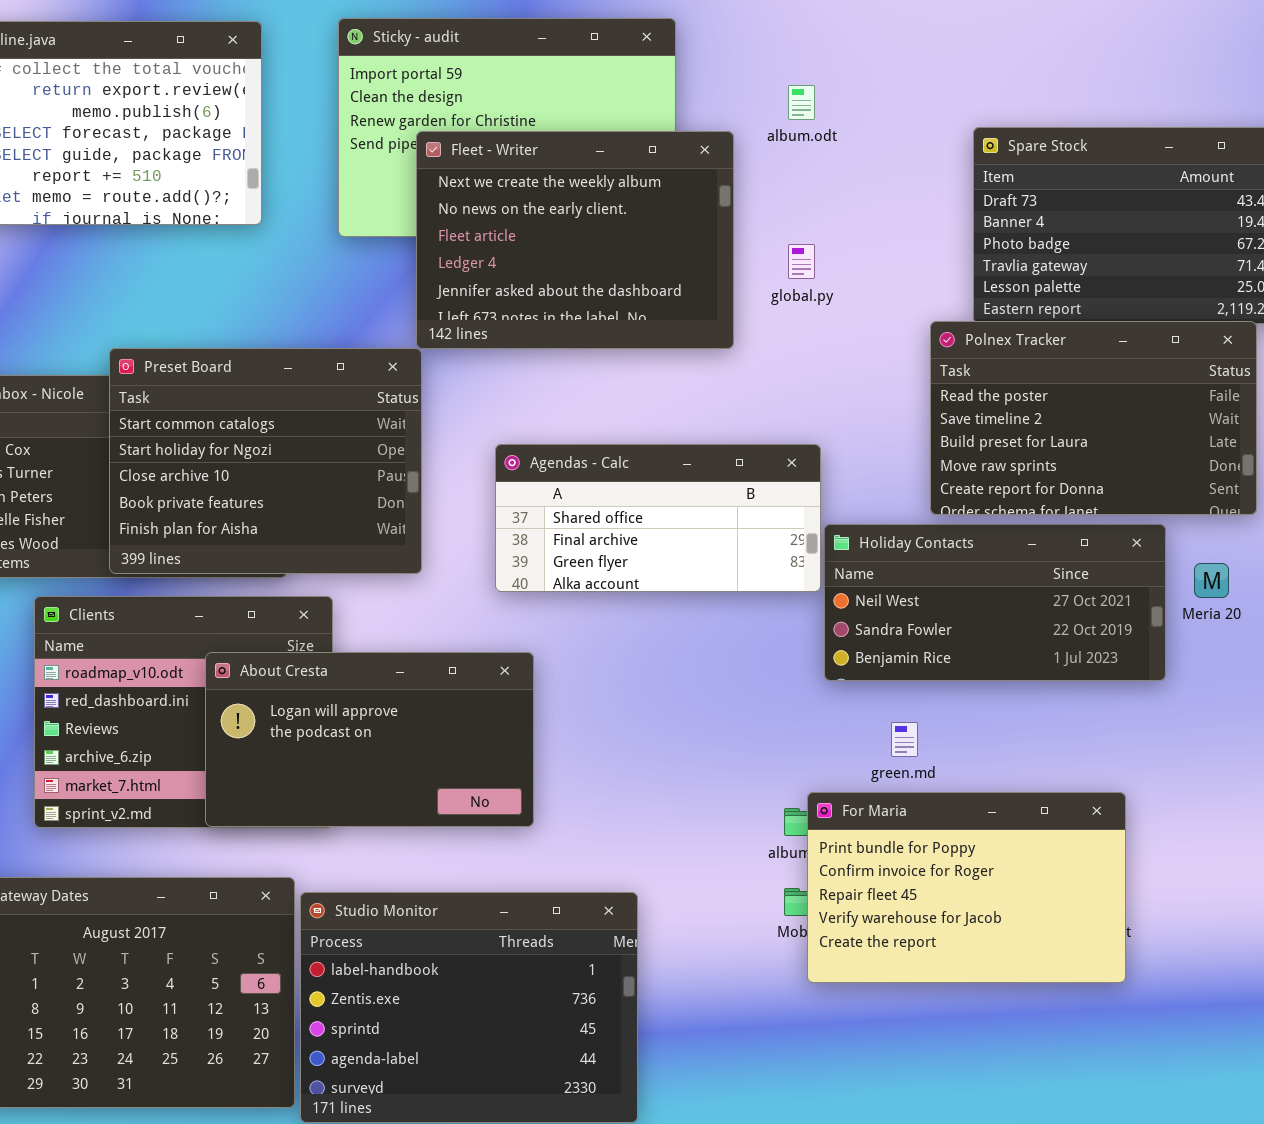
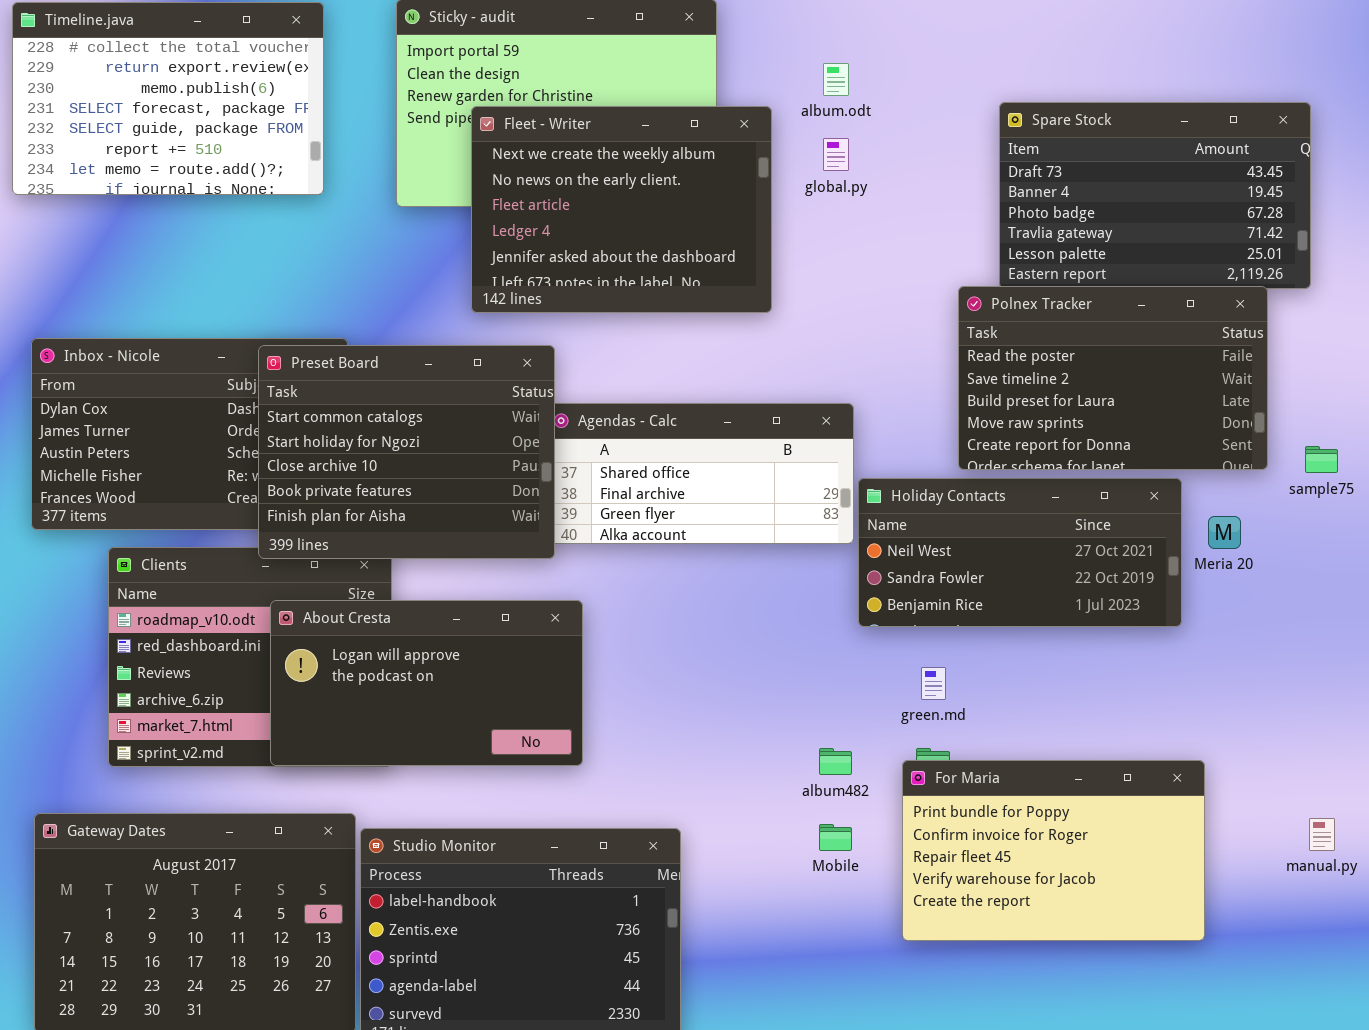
global.py: [788,244,815,279] -> [823,138,849,171], moved
Preset Board: [109,348,422,574] -> [258,345,555,559], moved
For Maria: [807,792,1126,983] -> [902,760,1205,941], moved

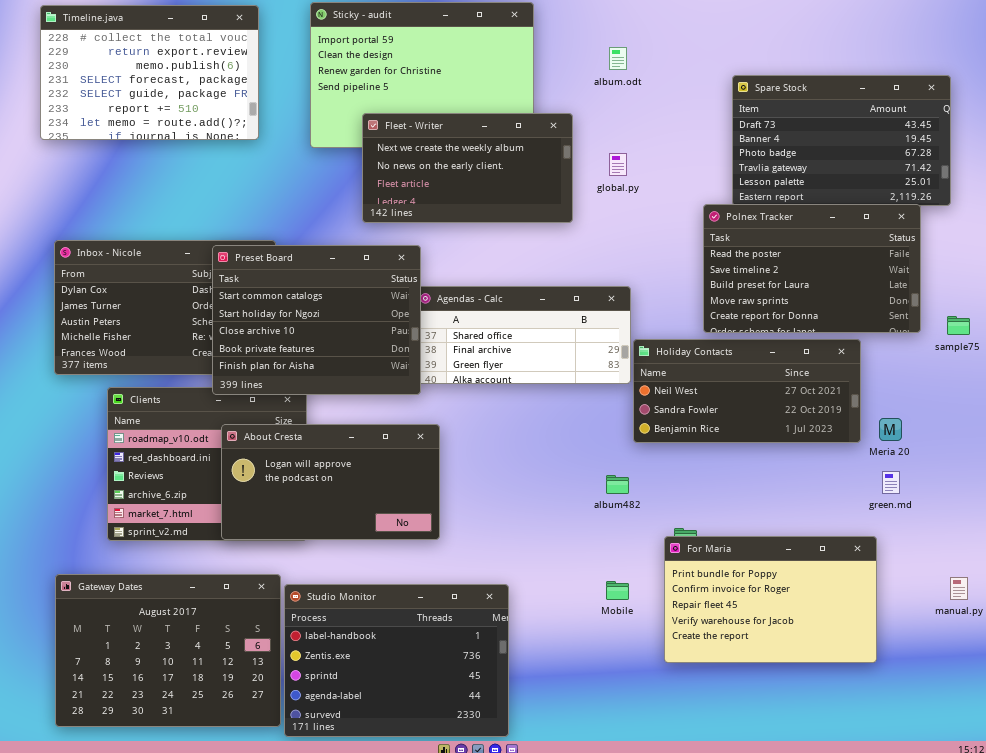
Fleet - Writer: [471,106,772,313] -> [362,113,573,223], resized
global.py: [823,138,849,171] -> [609,153,627,176], moved
Meria 20: [1208,516,1241,549] -> [879,418,902,441], moved
green.md: [921,667,946,700] -> [882,471,900,494], moved
album482: [819,748,852,775] -> [606,475,629,494], moved

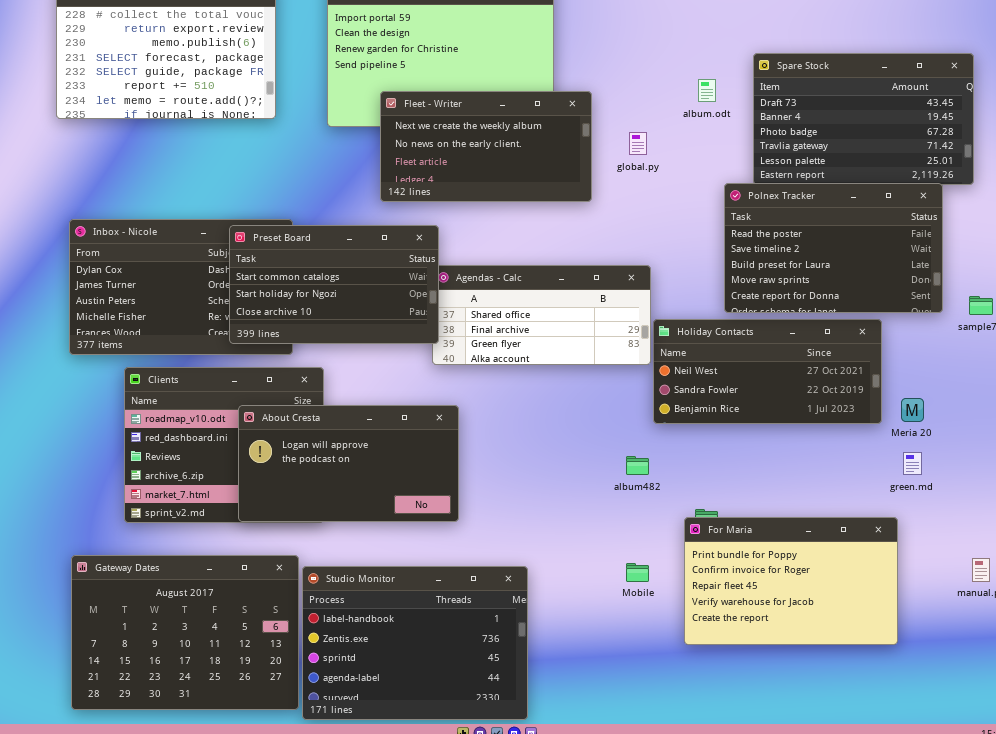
album.odt: [609,47,627,70] -> [698,79,716,102], moved
Preset Board: [212,245,421,395] -> [229,225,439,344], resized

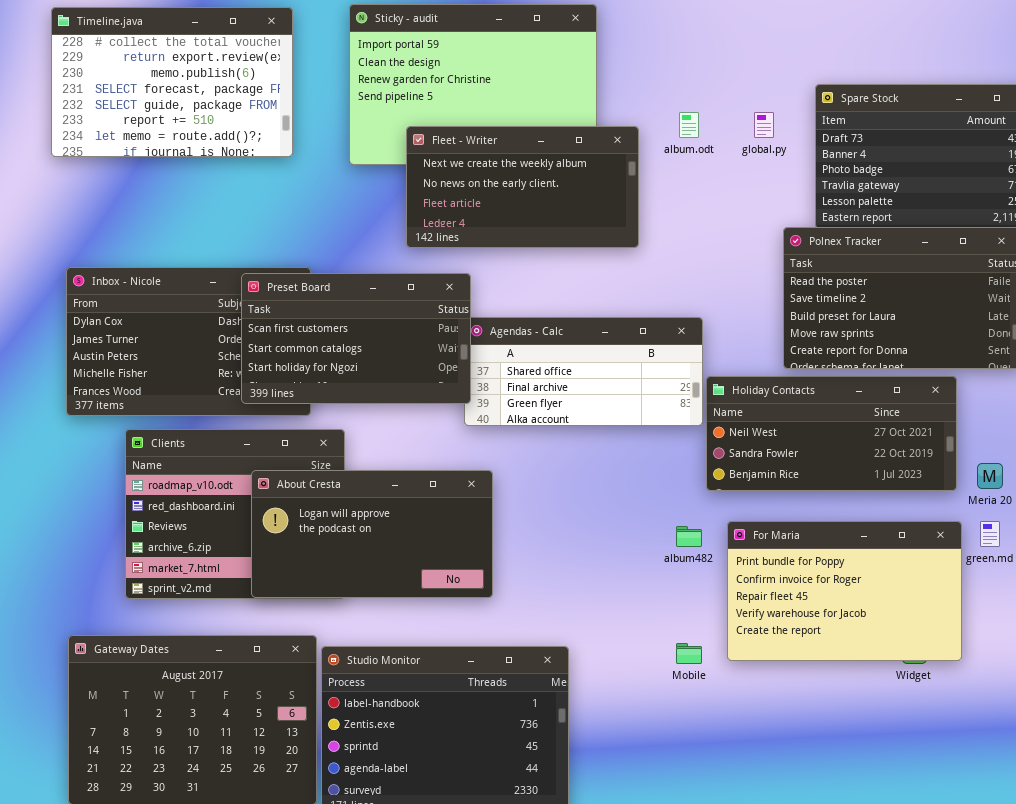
album.odt: [698,79,716,102] -> [679,112,699,138], moved
global.py: [629,132,647,155] -> [754,112,774,138], moved
Preset Board: [229,225,439,344] -> [241,273,471,404], scrolled up 1 row
For Maria: [684,517,898,645] -> [727,521,962,661], moved

